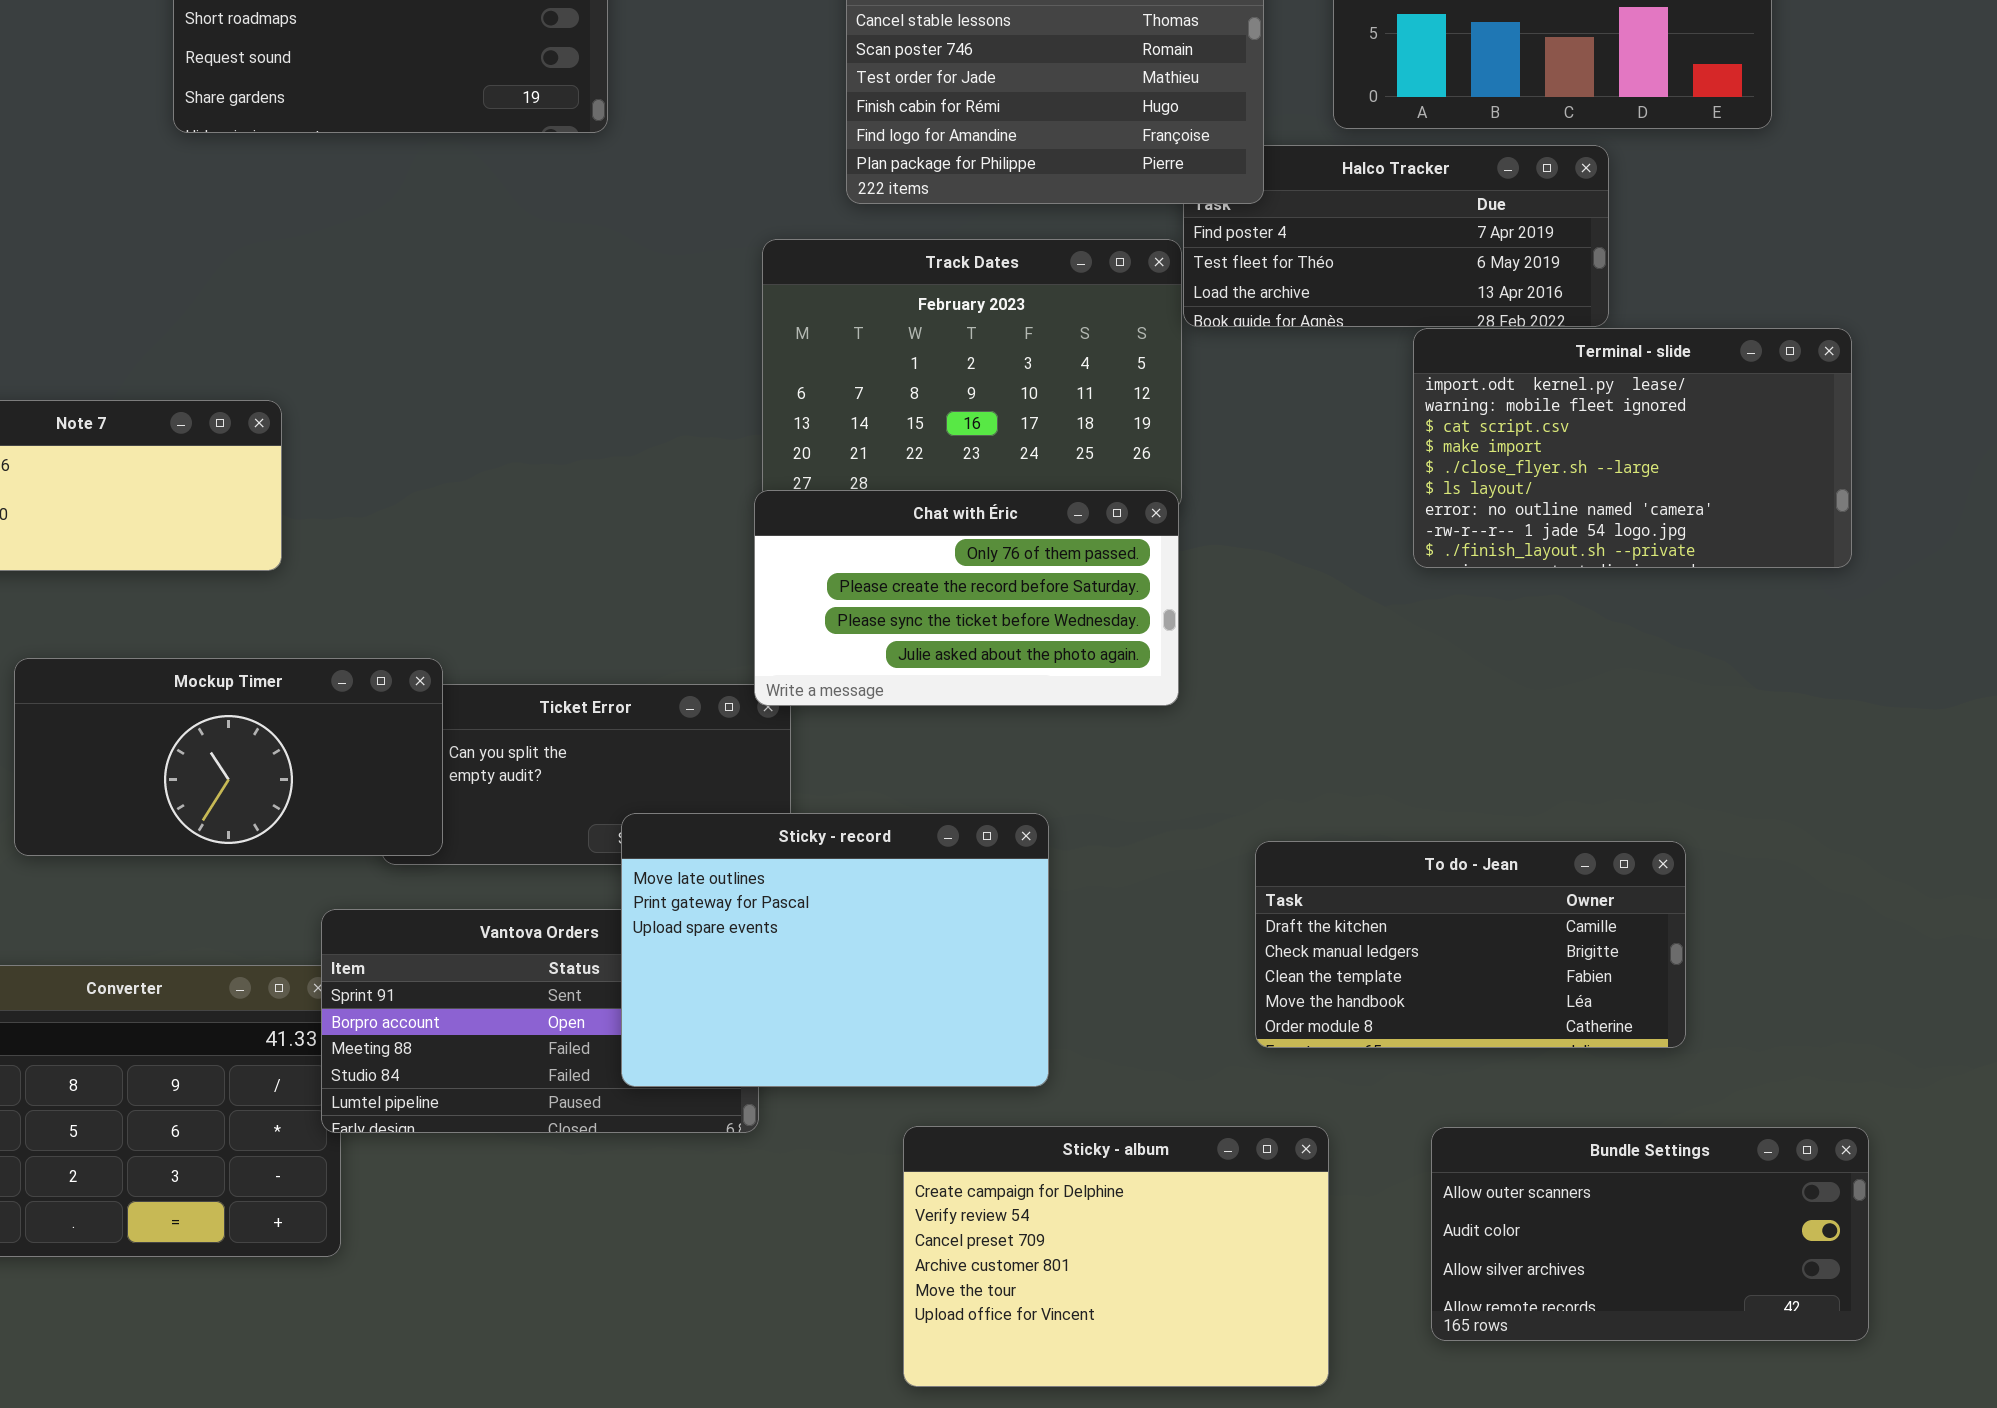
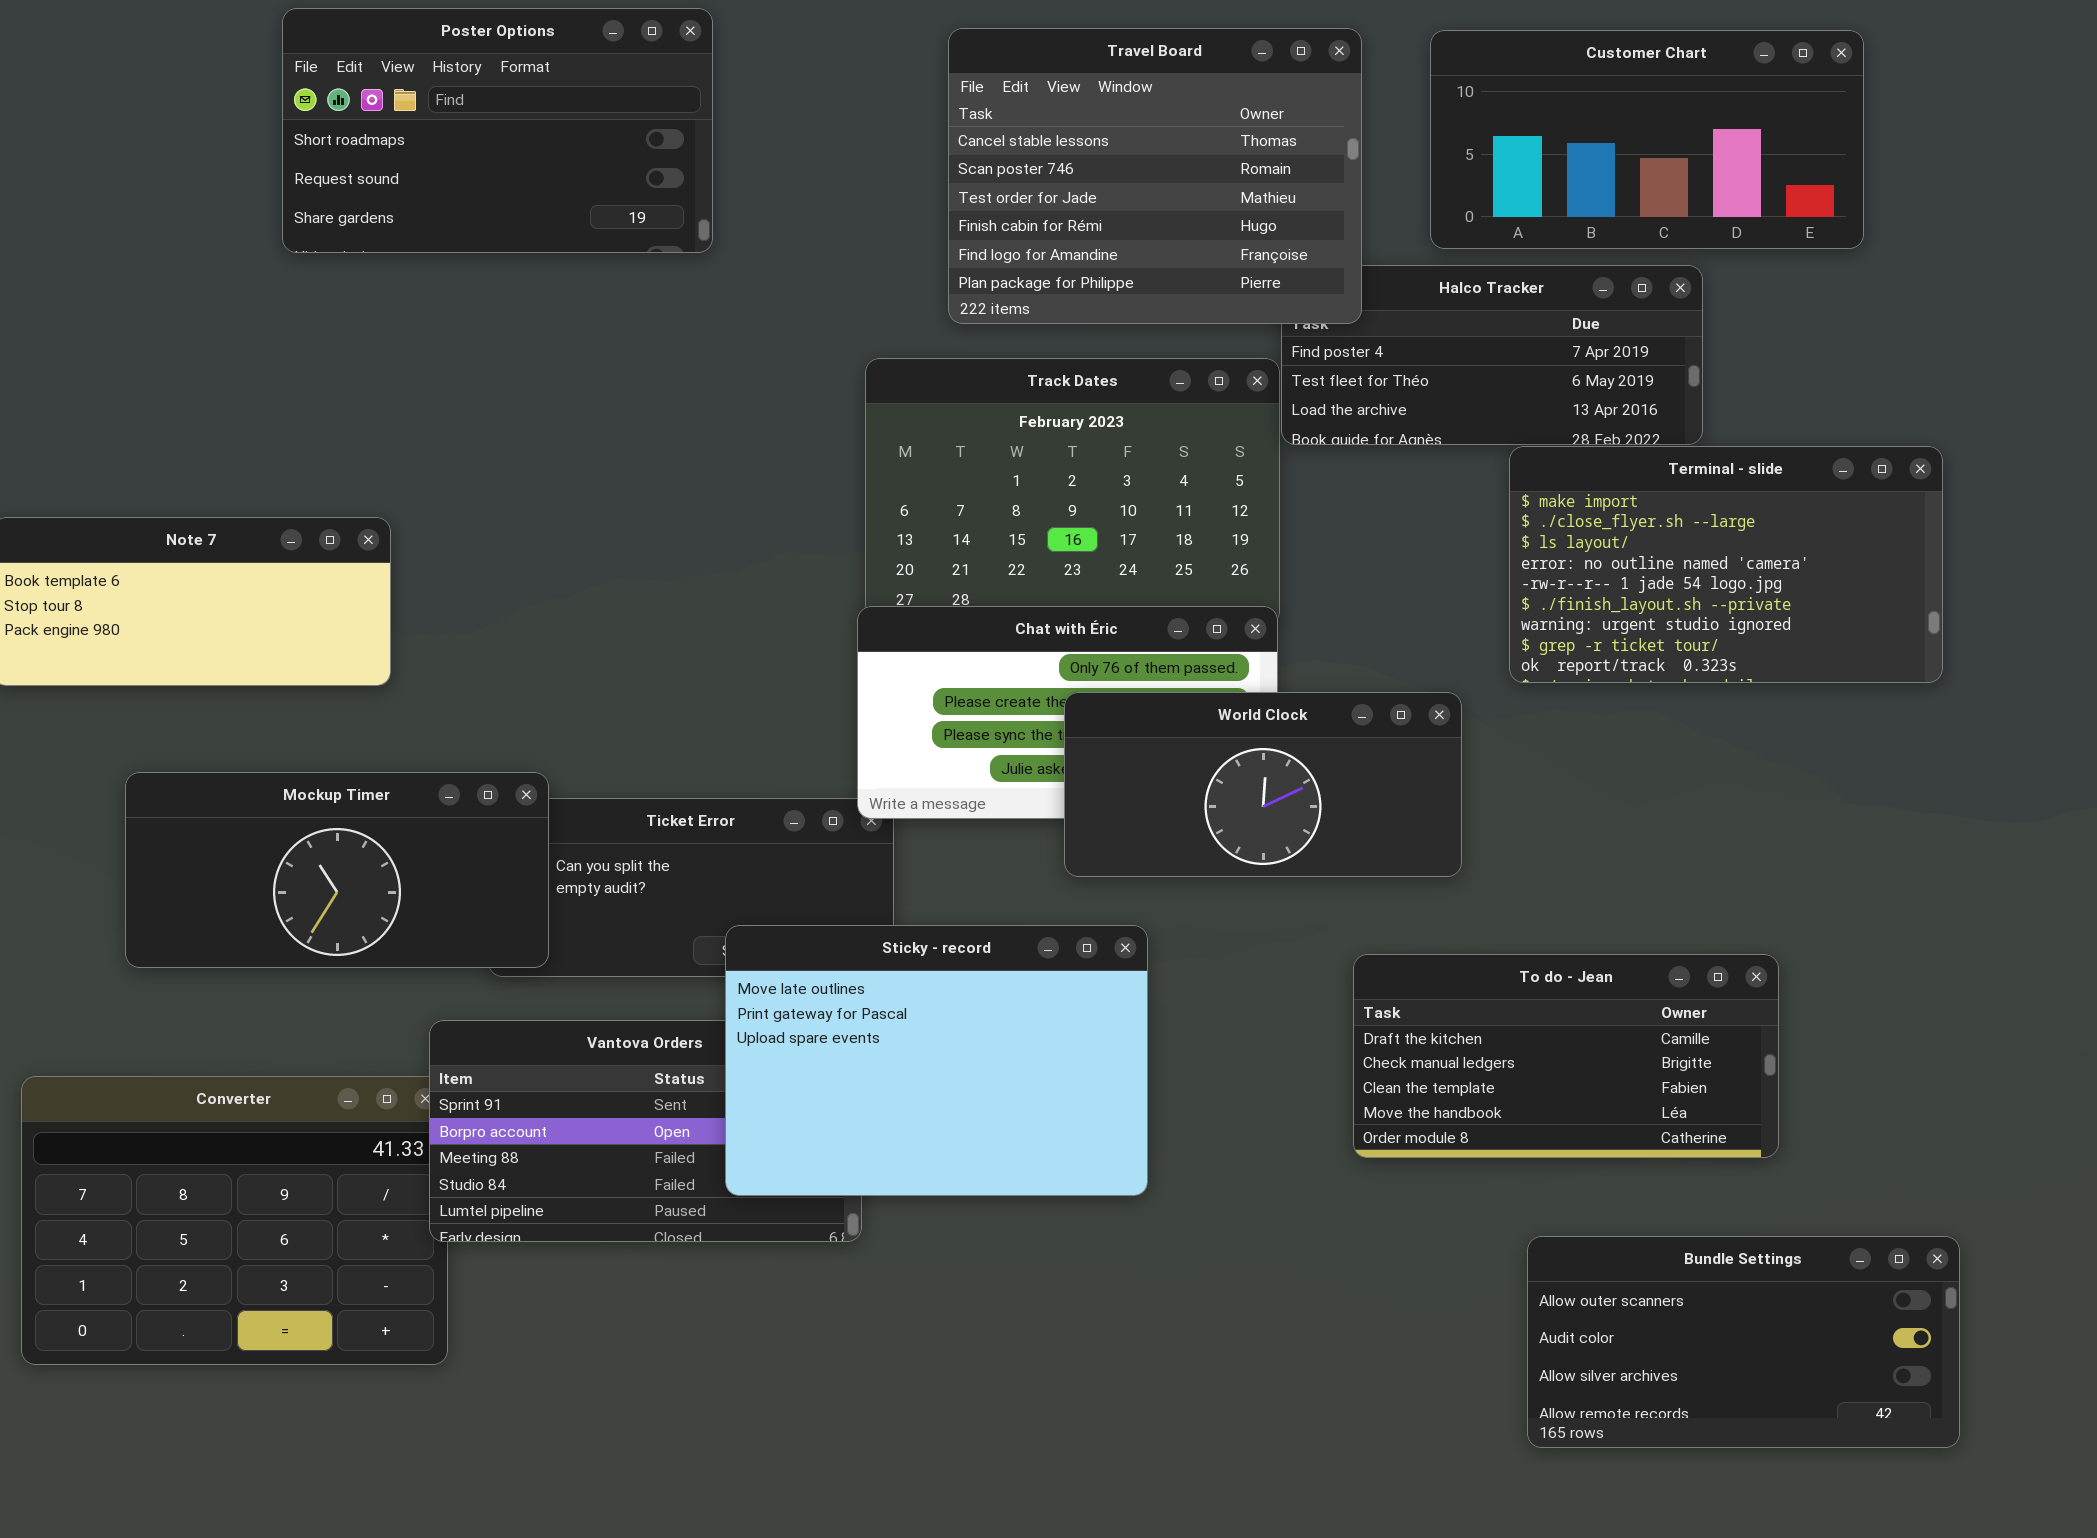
Terminal - slide: [1413,328,1852,568] -> [1509,446,1943,683], scrolled down 3 rows
World Clock: none -> [1064,692,1462,877], opened
Sticky - album: [903,1126,1329,1387] -> none, closed

